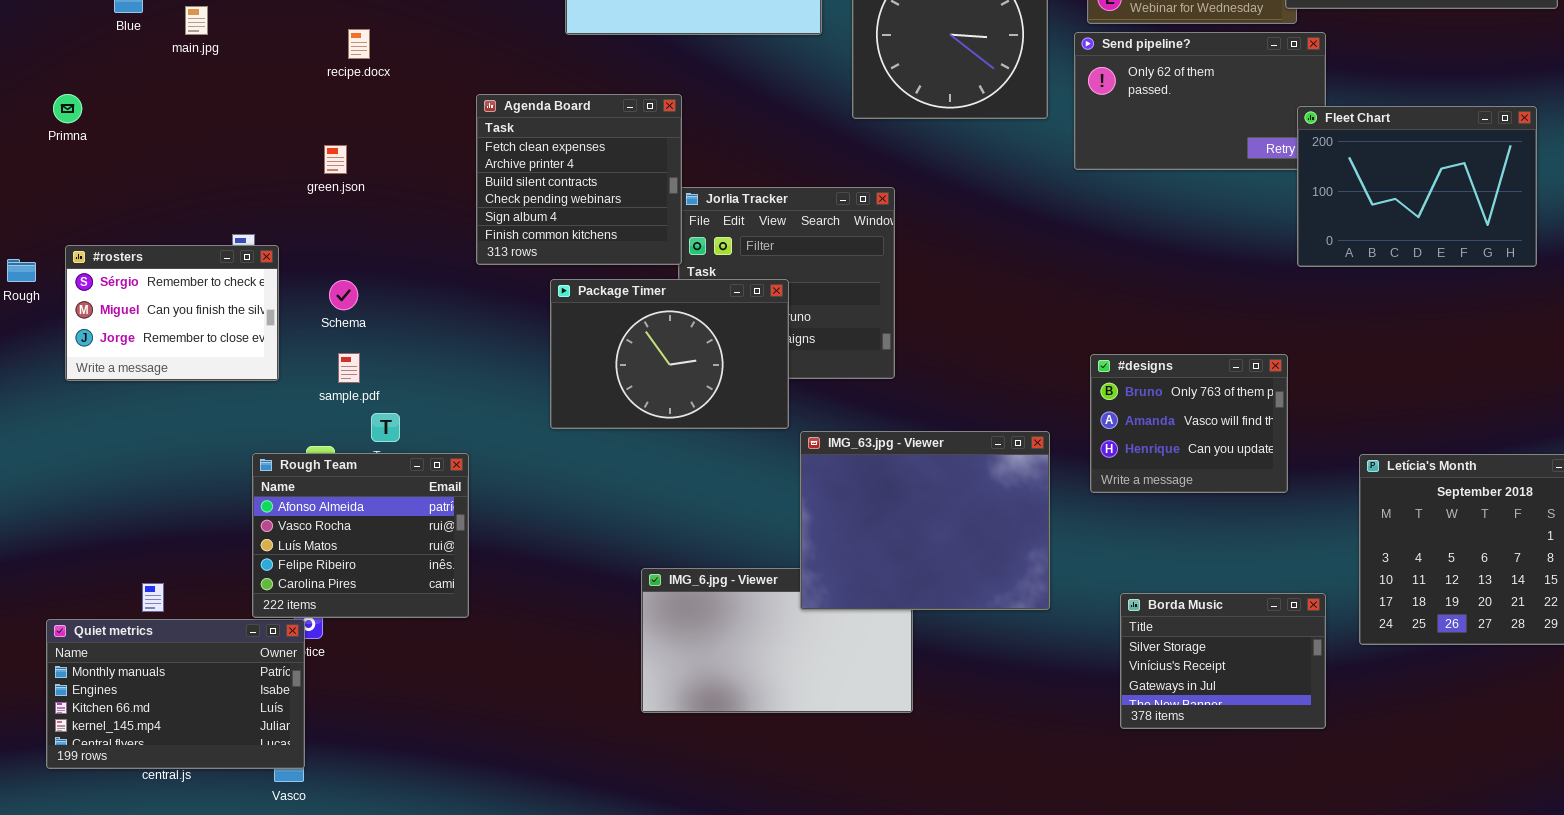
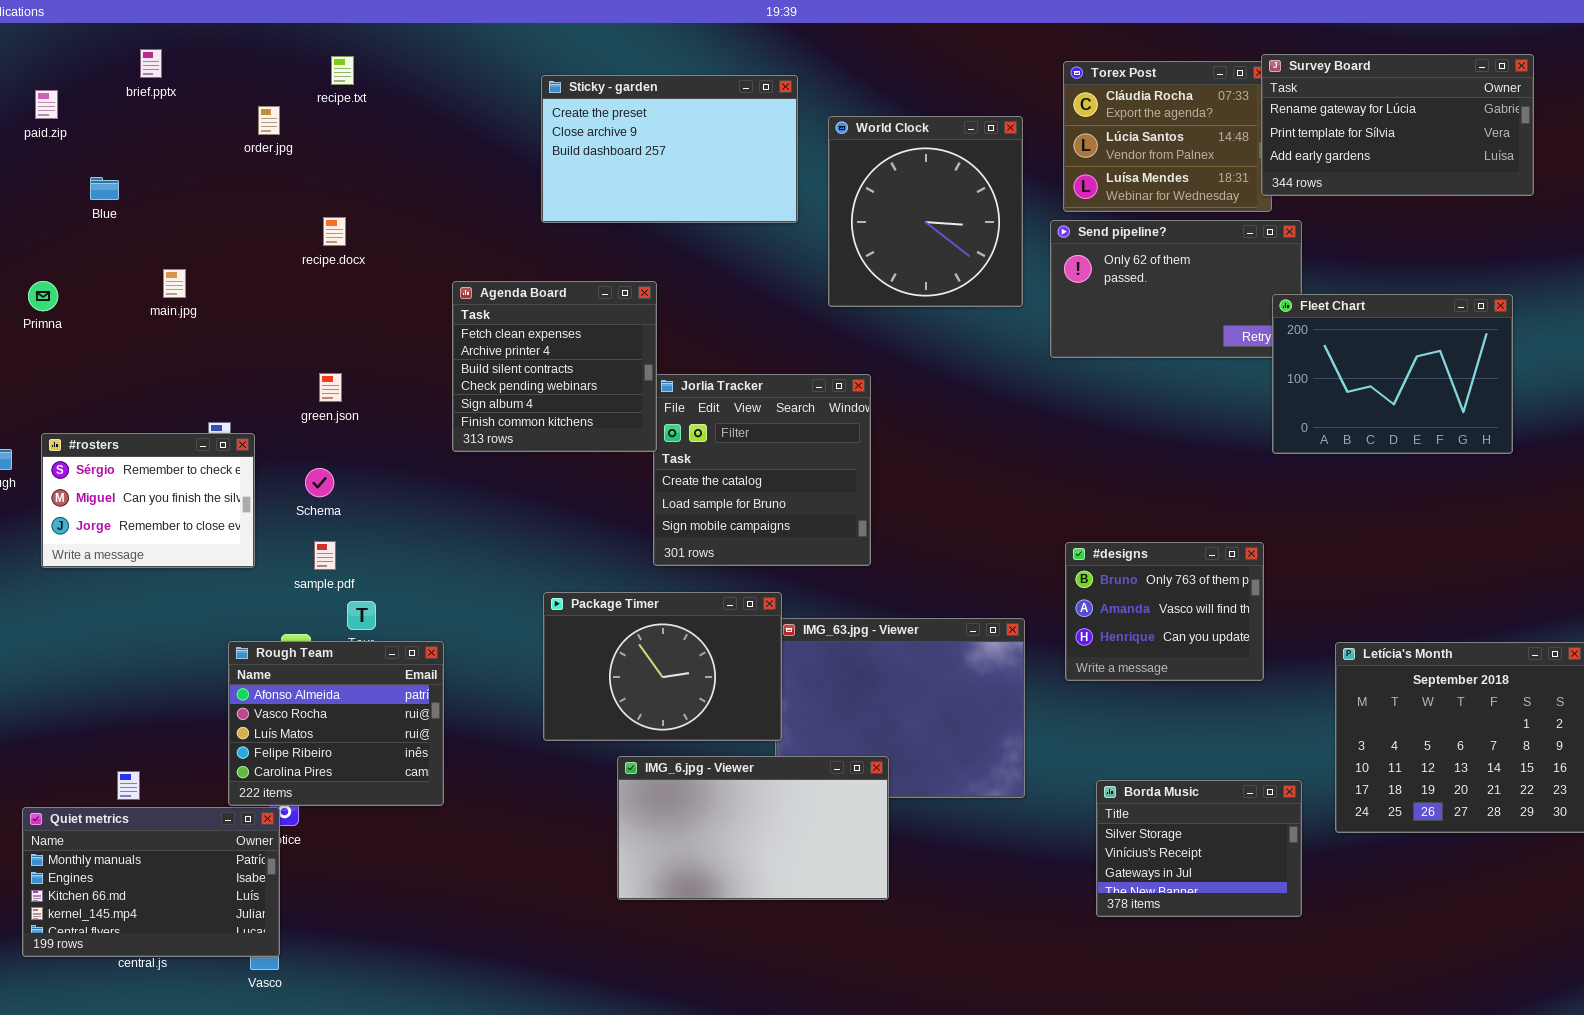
main.jpg: [185,6,208,35] -> [163,269,186,298], moved
green.json: [324,145,347,174] -> [319,373,342,402], moved
Package Timer: [550,279,789,429] -> [543,592,782,741], moved
IMG_6.jpg - Viewer: [641,568,913,713] -> [617,756,889,900], raised

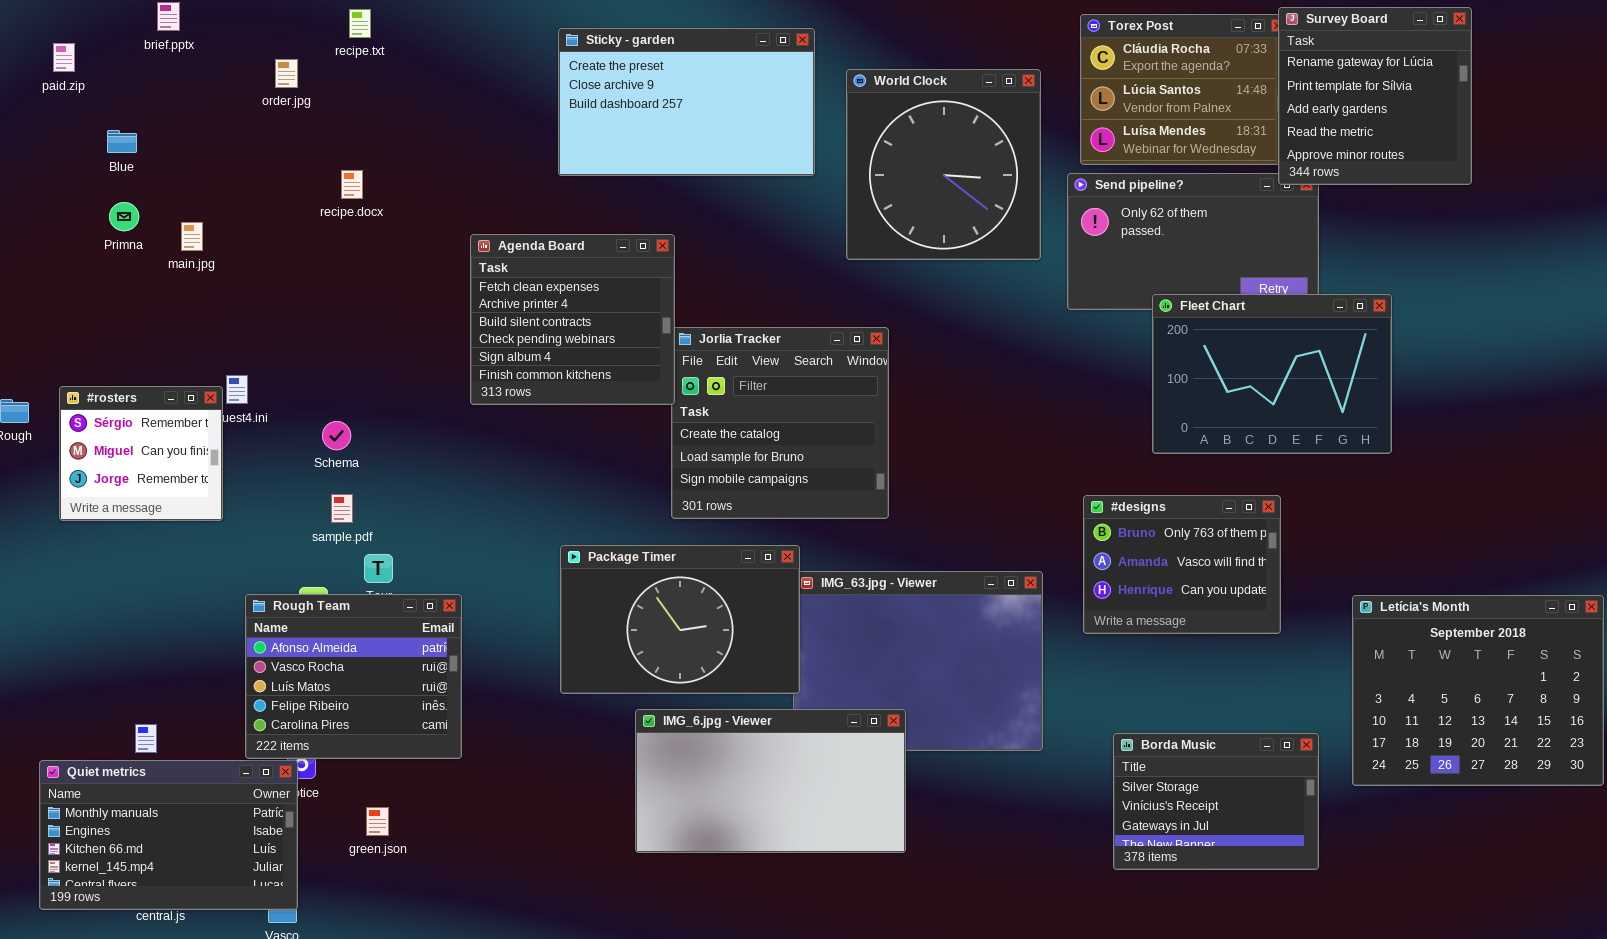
Survey Board: [1261,54,1534,196] -> [1278,7,1472,185], resized
Primna: [28,281,58,311] -> [109,202,139,231], moved
Fleet Chart: [1272,294,1513,454] -> [1152,294,1392,454], moved
green.json: [319,373,342,402] -> [366,807,389,836], moved
#rosters: [41,433,255,568] -> [59,386,223,521], resized

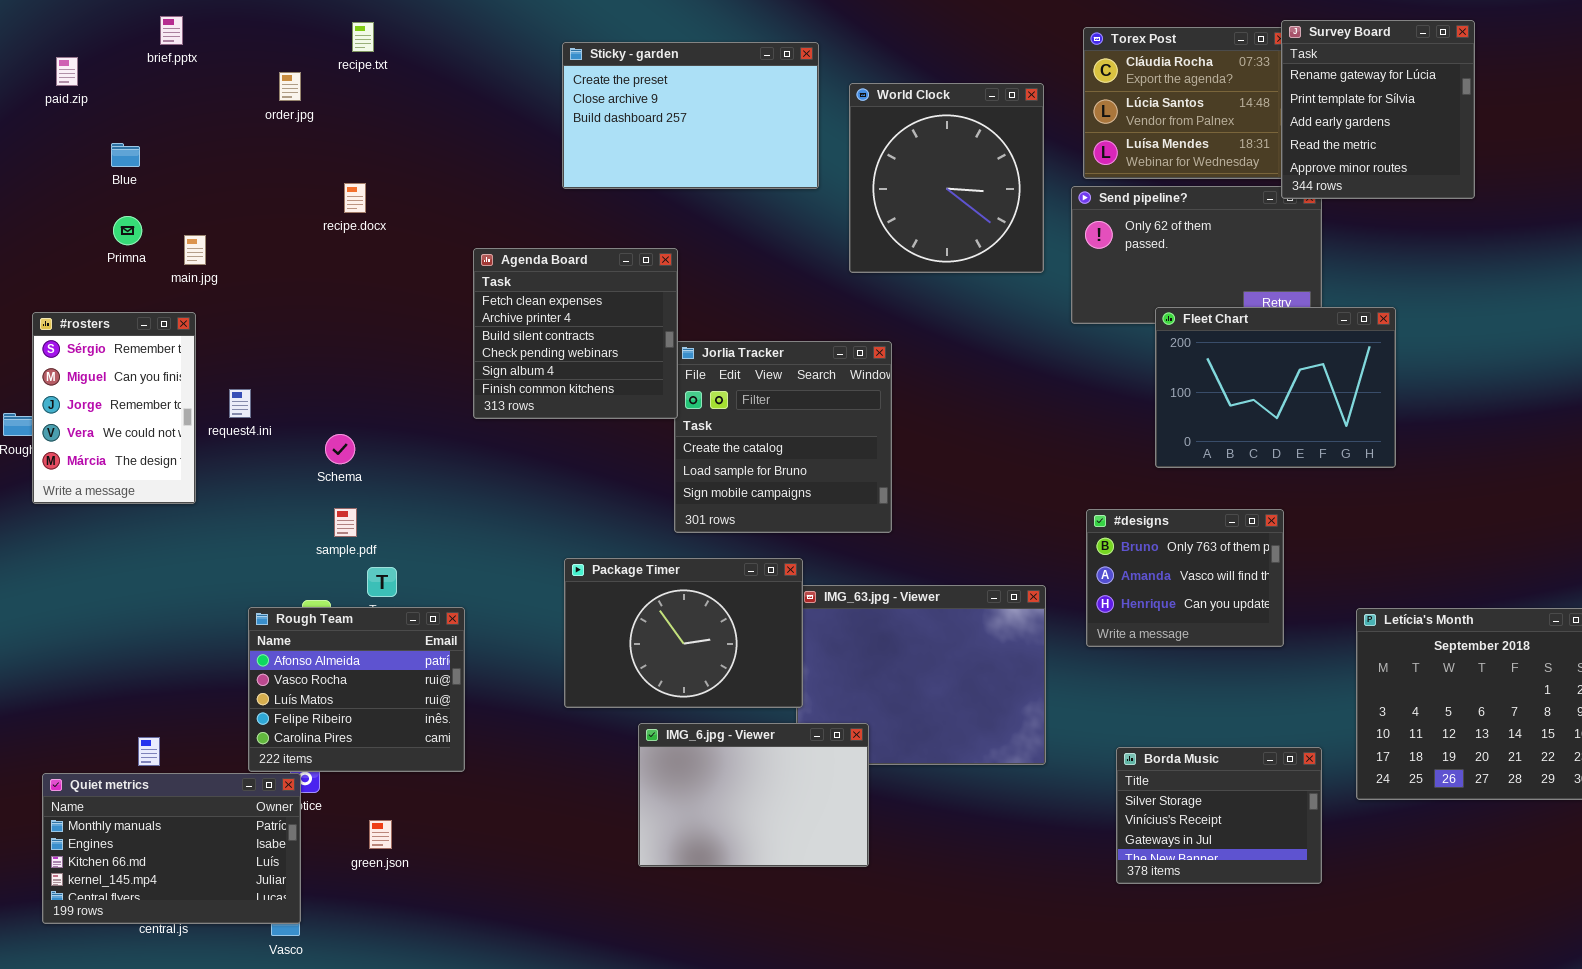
#rosters: [59,386,223,521] -> [32,312,196,504], moved, resized
IMG_6.jpg - Viewer: [635,709,906,853] -> [638,723,869,867], resized

